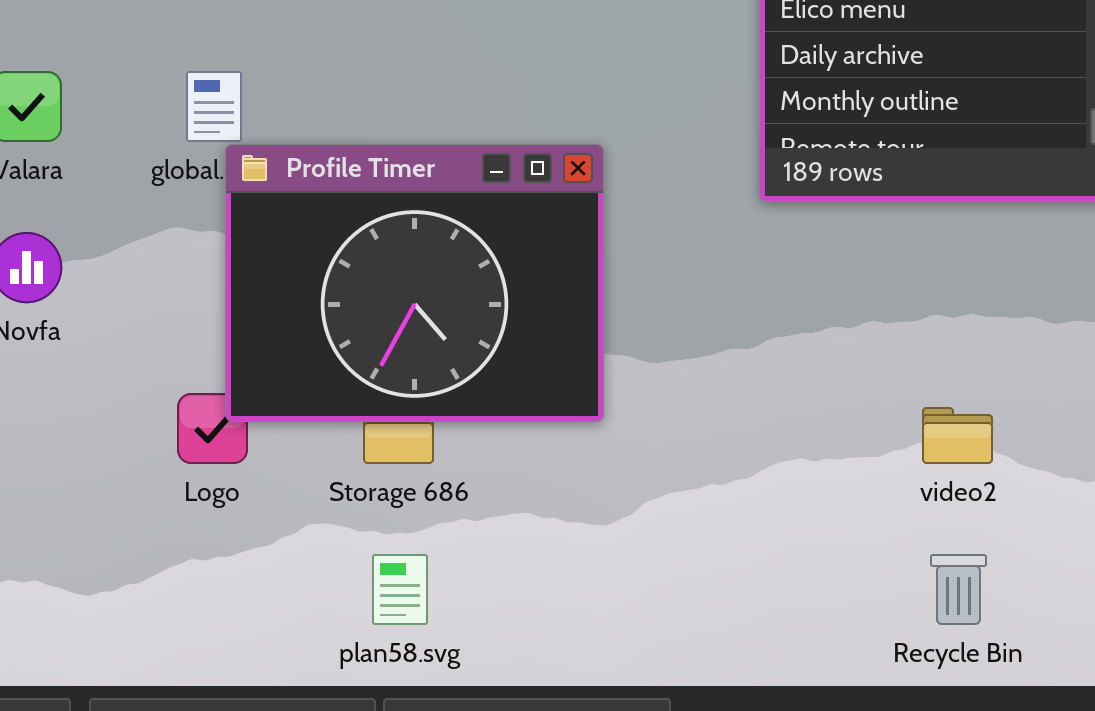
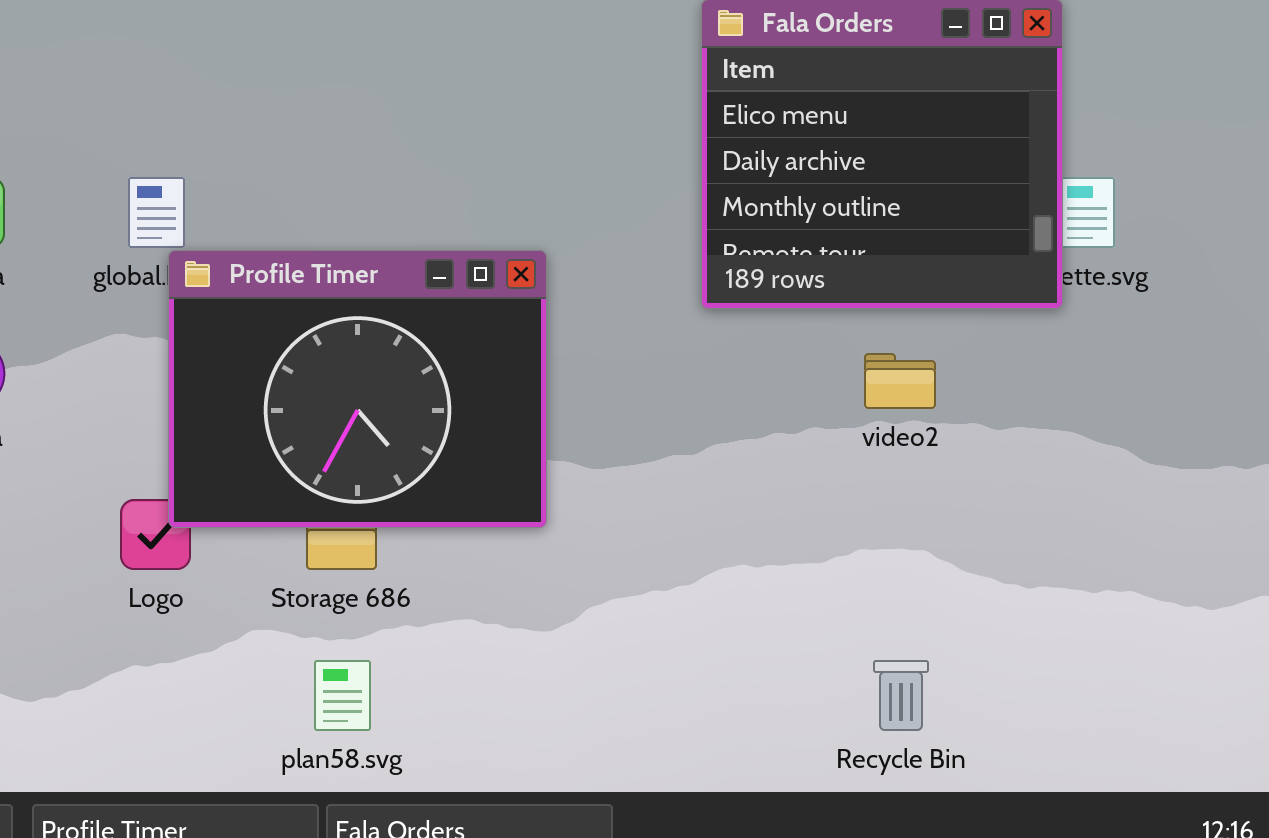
video2: [922,407,993,464] -> [864,353,936,409], moved

